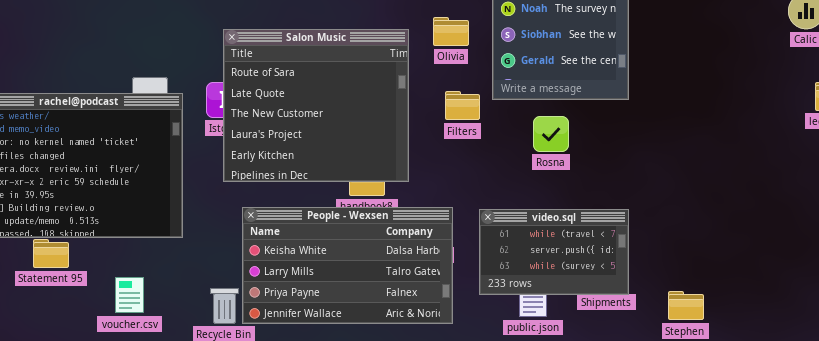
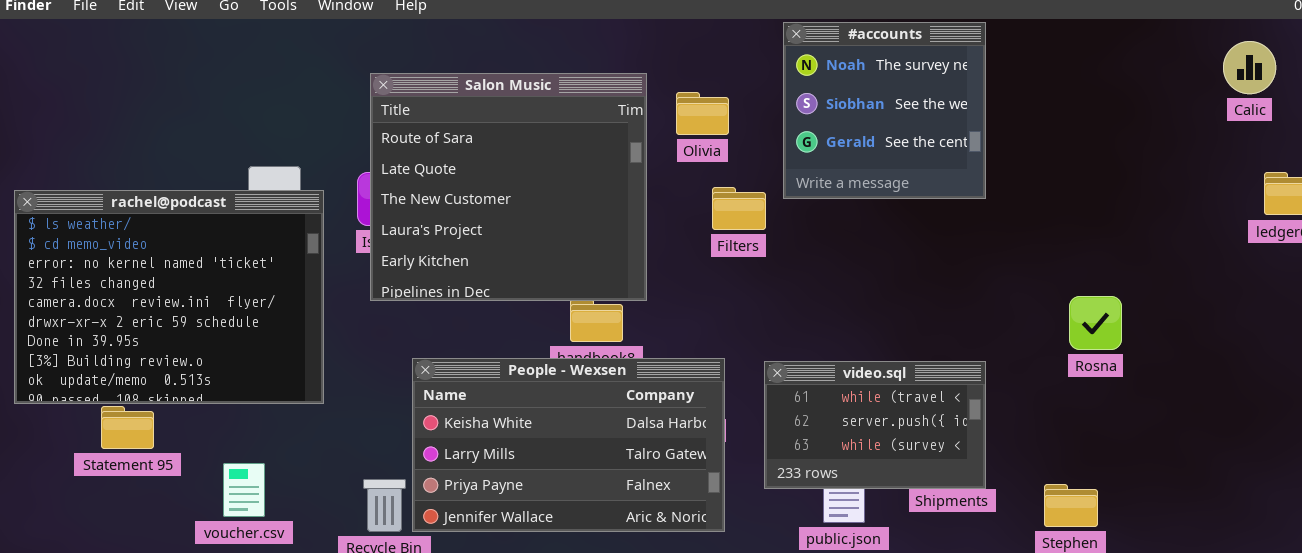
Olivia: [433,17,469,46] -> [676,92,729,135], moved
Salon Music: [223,29,409,182] -> [370,73,647,301], moved
Rosna: [533,116,569,152] -> [1069,296,1122,350], moved

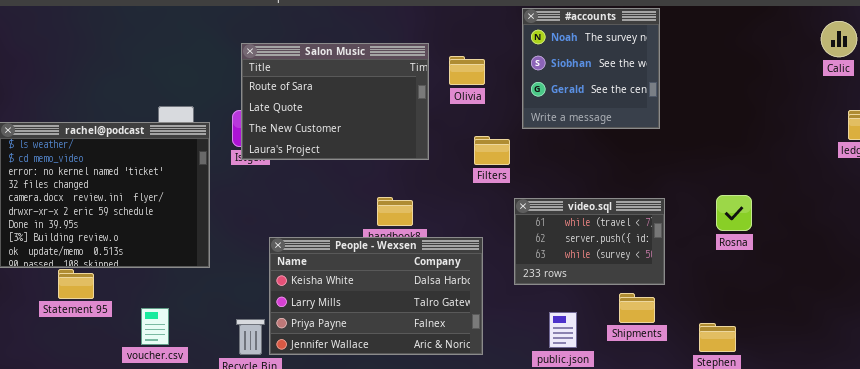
Salon Music: [370,73,647,301] -> [241,43,429,160], resized
Filters: [712,187,766,230] -> [474,136,510,165], moved
video.sql: [764,361,986,489] -> [514,198,665,285], moved

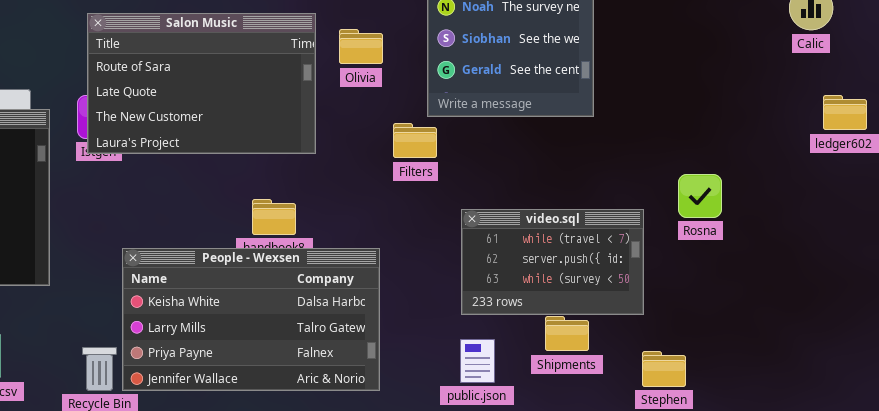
Filters: [474,136,510,165] -> [393,123,437,158], moved
Rosna: [716,195,752,231] -> [678,174,722,218], moved
video.sql: [514,198,665,285] -> [461,209,644,315], moved

